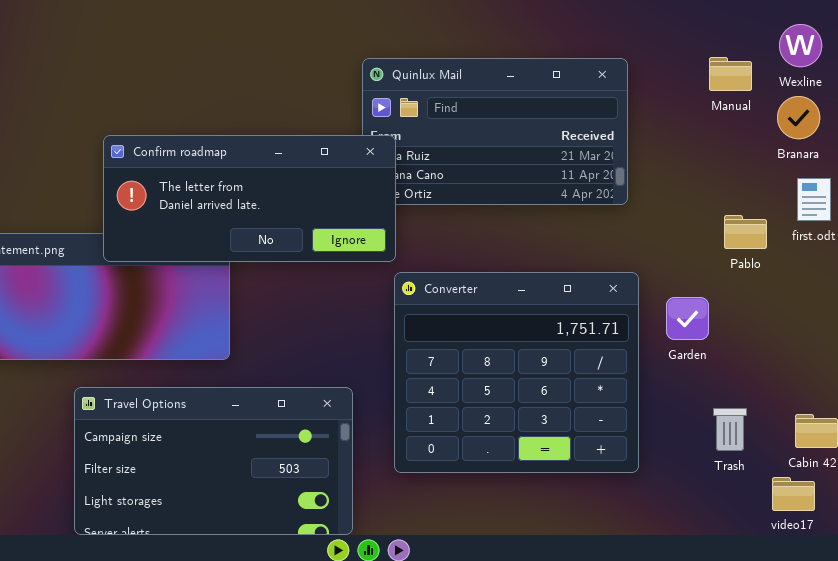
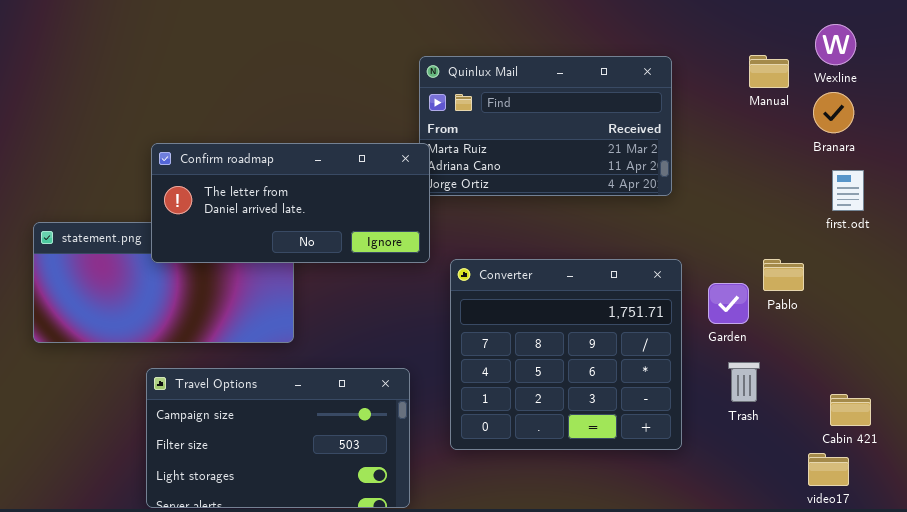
Confirm roadmap: [103,135,396,262] -> [151,143,430,263], moved
Pablo: [724,215,767,249] -> [763,259,804,291], moved
Trash: [713,408,747,451] -> [728,362,760,402], moved

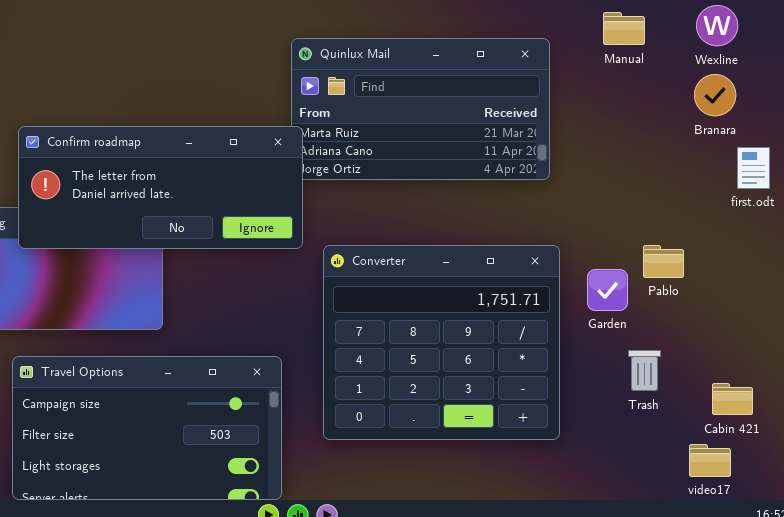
Manual: [749,55,789,88] -> [603,12,645,45], moved
first.odt: [832,170,864,211] -> [737,147,770,189], moved
Trash: [728,362,760,402] -> [628,350,661,391], moved

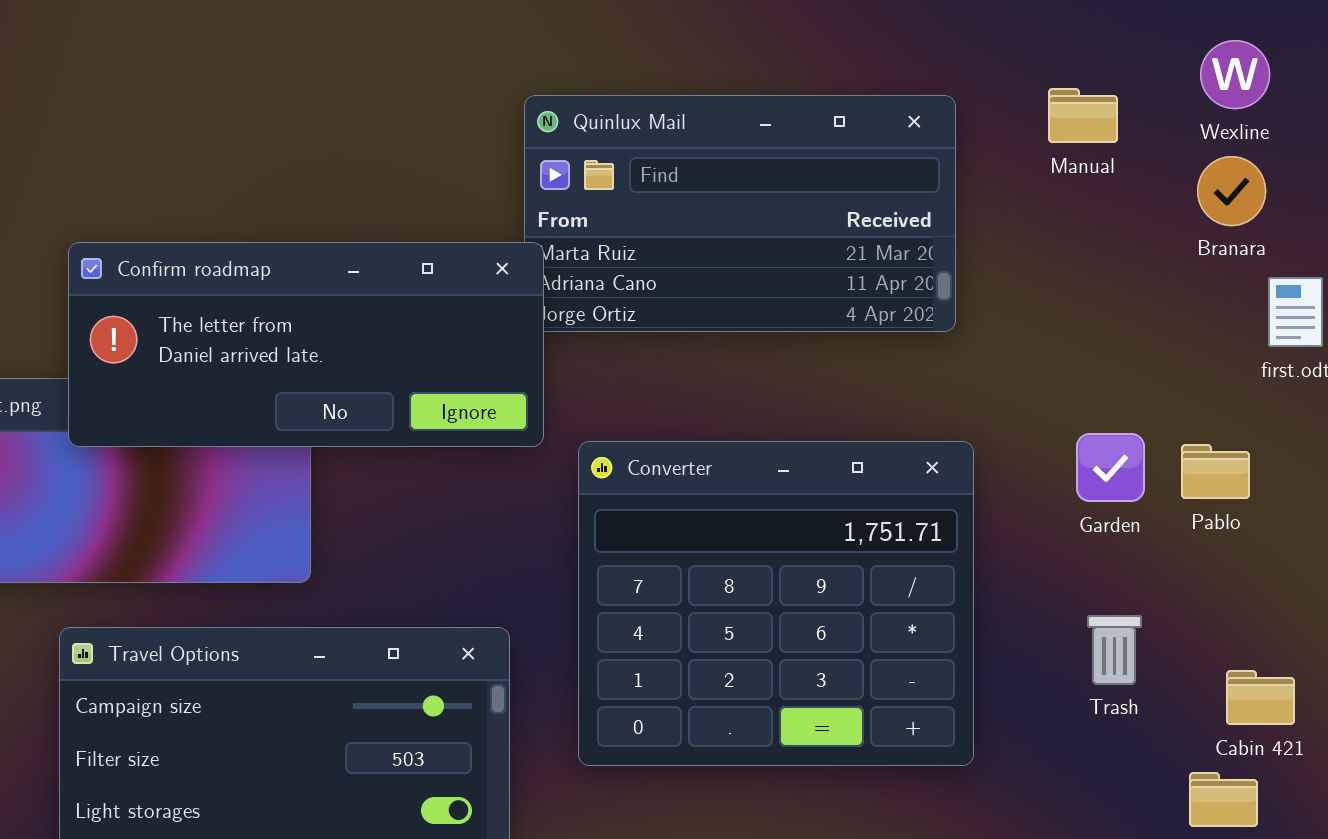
Manual: [603,12,645,45] -> [1048,88,1118,143], moved
Pablo: [643,245,684,278] -> [1181,444,1250,499], moved
Garden: [587,269,628,311] -> [1076,433,1145,502], moved

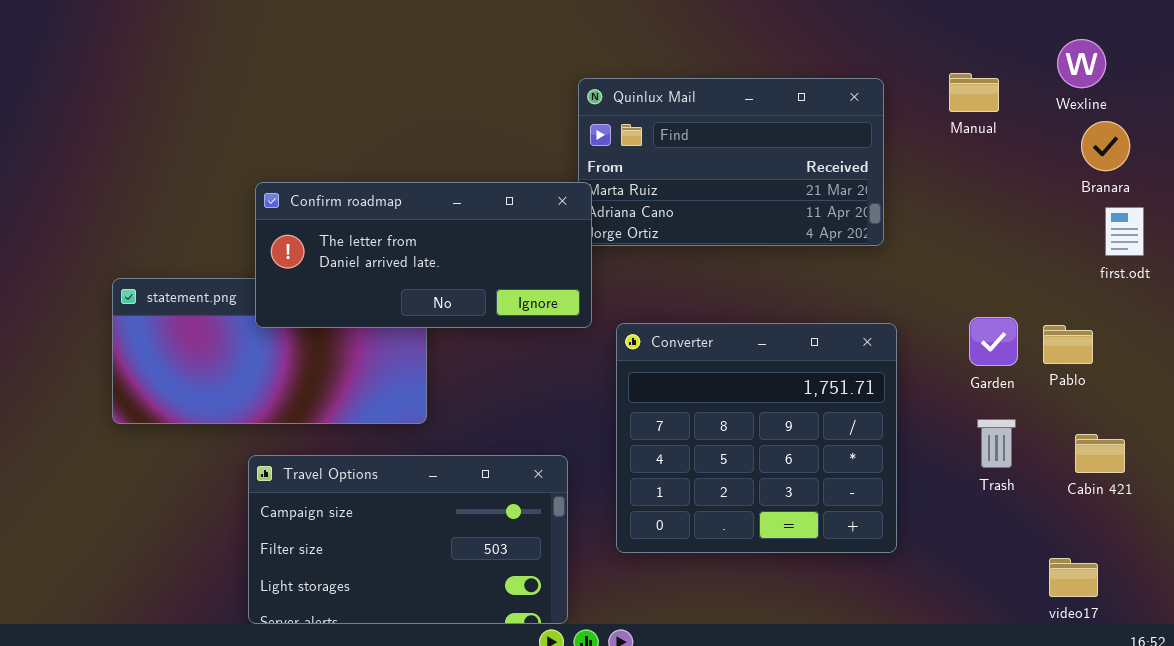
Branara: [1197,156,1266,226] -> [1081,121,1130,171], moved
Trash: [1087,615,1142,685] -> [977,419,1016,468], moved
Cabin 421: [1226,670,1295,725] -> [1075,434,1125,473], moved

